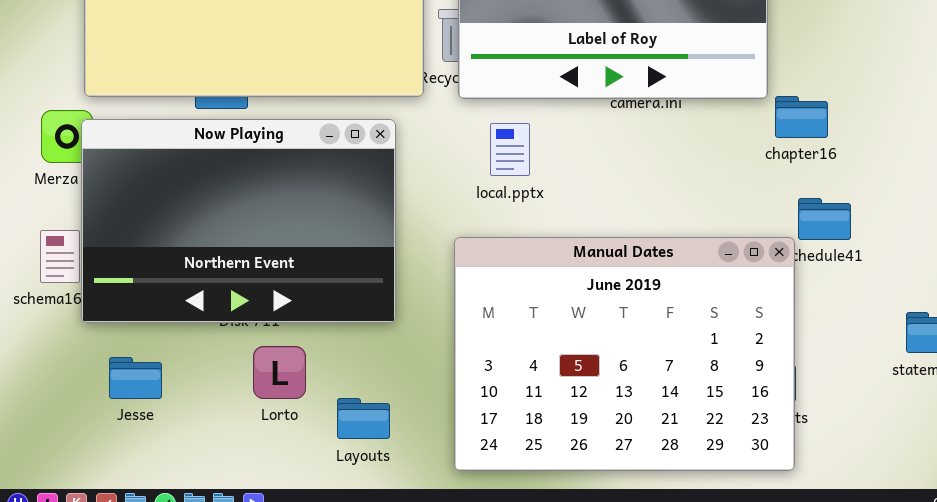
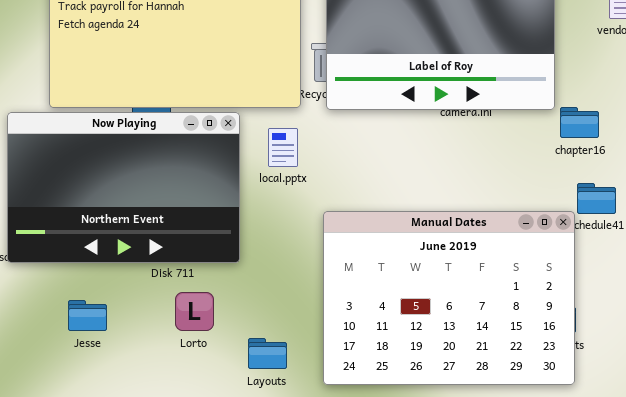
Now Playing: [81,119,396,323] -> [7,112,240,263], moved
local.pptx: [490,123,530,176] -> [268,128,298,167], moved
Layouts: [337,398,390,439] -> [248,338,287,369], moved

